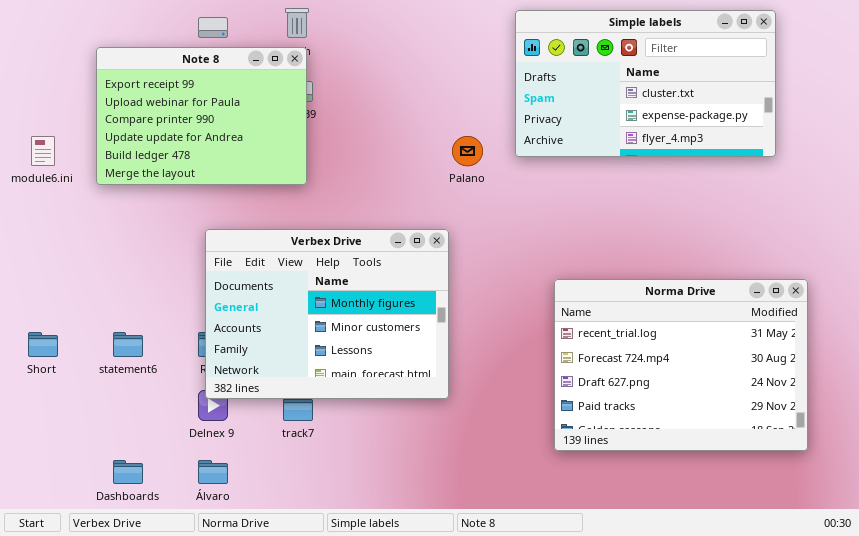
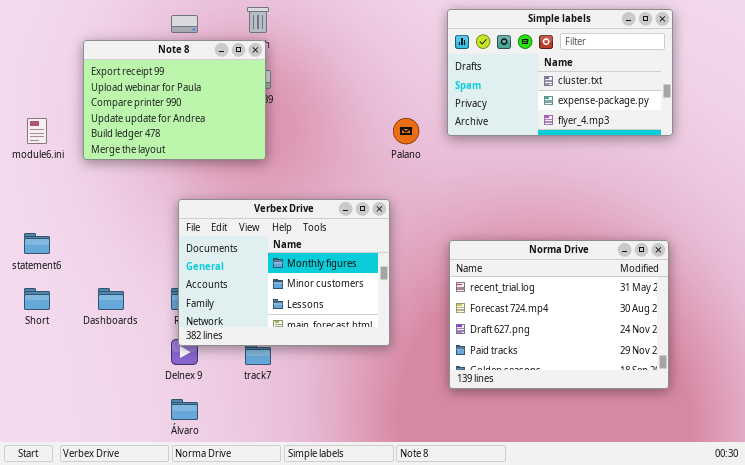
Norma Drive: [554,279,808,451] -> [449,240,669,389], moved
statement6: [113,332,143,357] -> [24,233,50,254], moved
Dashboards: [113,460,143,484] -> [98,288,124,310], moved

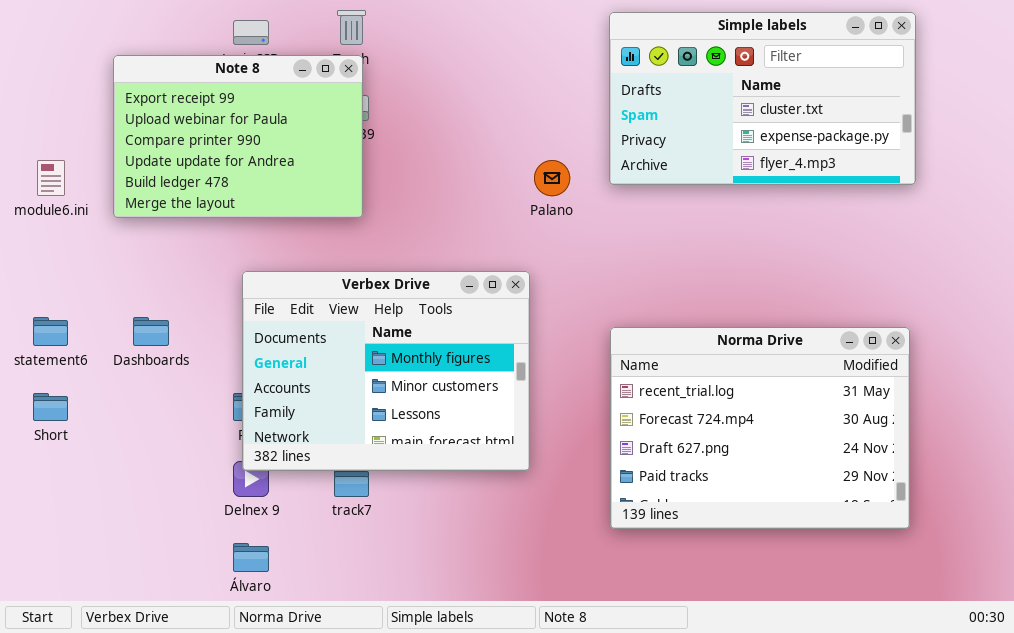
Dashboards: [98,288,124,310] -> [133,317,169,346], moved

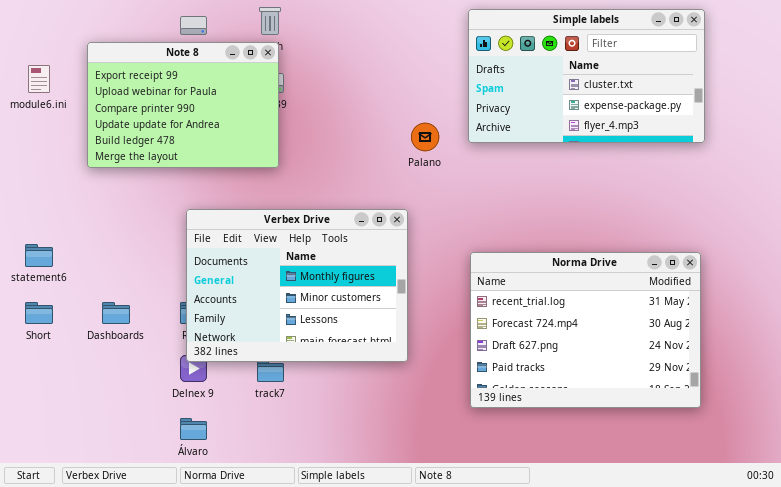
module6.ini: [37,160,65,196] -> [28,65,50,93], moved
Dashboards: [133,317,169,346] -> [102,302,130,324], moved

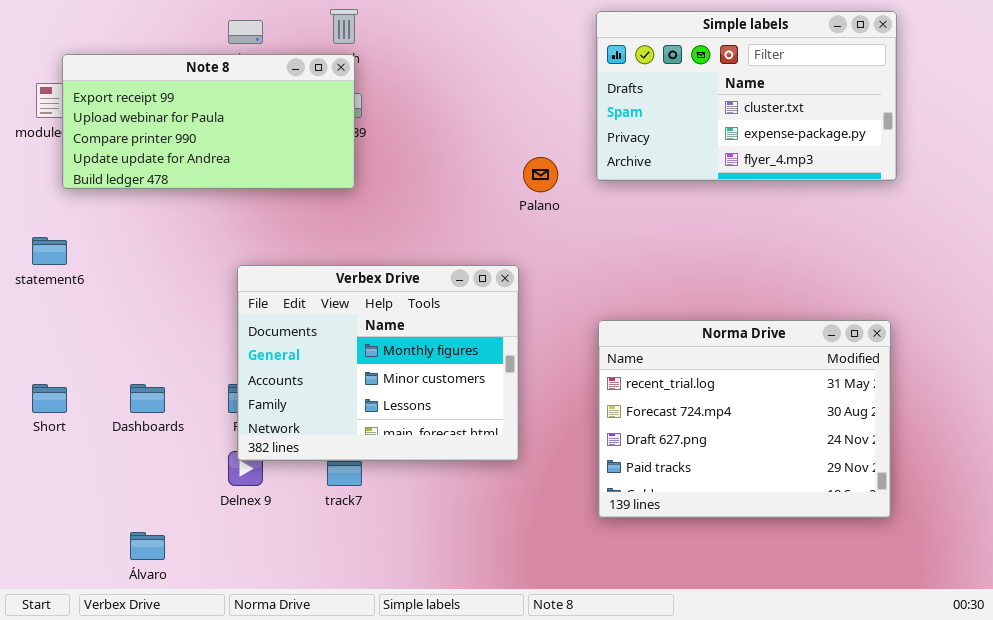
Note 8: [87,42,279,168] -> [62,54,355,189], resized
statement6: [25,244,53,267] -> [32,237,67,265], moved
Álvaro: [180,418,207,440] -> [130,532,165,560], moved

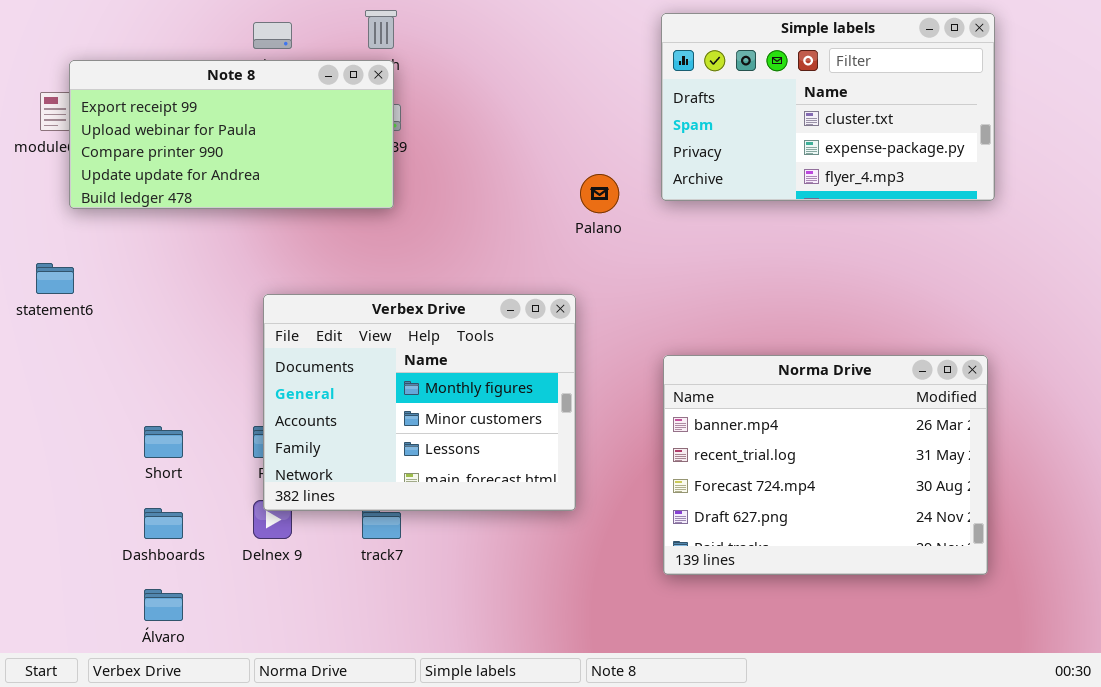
Norma Drive: [598,320,891,518] -> [663,355,988,575], scrolled up 1 row
Short: [32,384,67,413] -> [144,426,183,458], moved
Dashboards: [130,384,165,413] -> [144,508,183,539], moved

